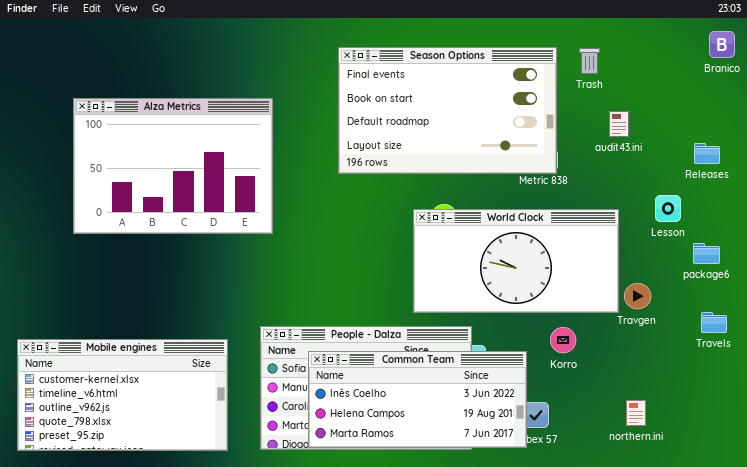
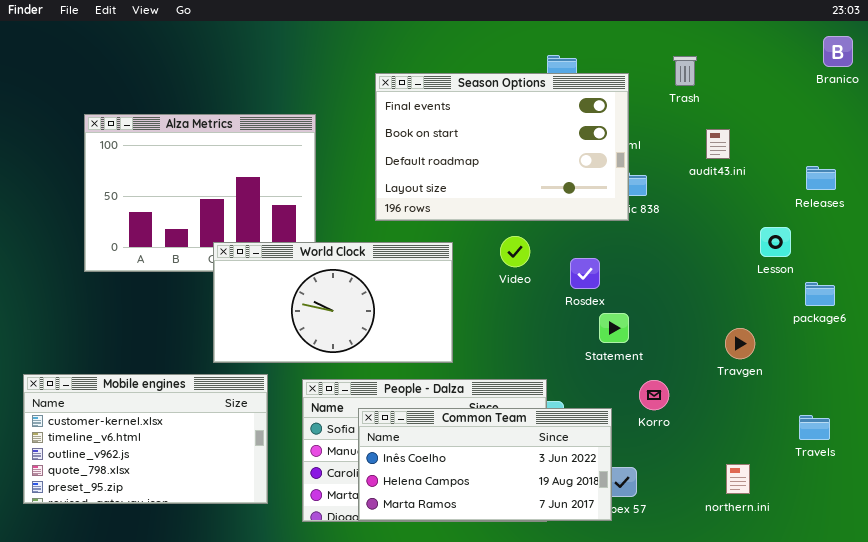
Season Options: [338,47,557,174] -> [375,73,629,221], moved
World Clock: [413,209,619,313] -> [213,242,453,363], moved
Travels: [701,312,727,333] -> [799,415,830,440], moved
Mobile engines: [17,339,228,451] -> [23,374,268,504], moved

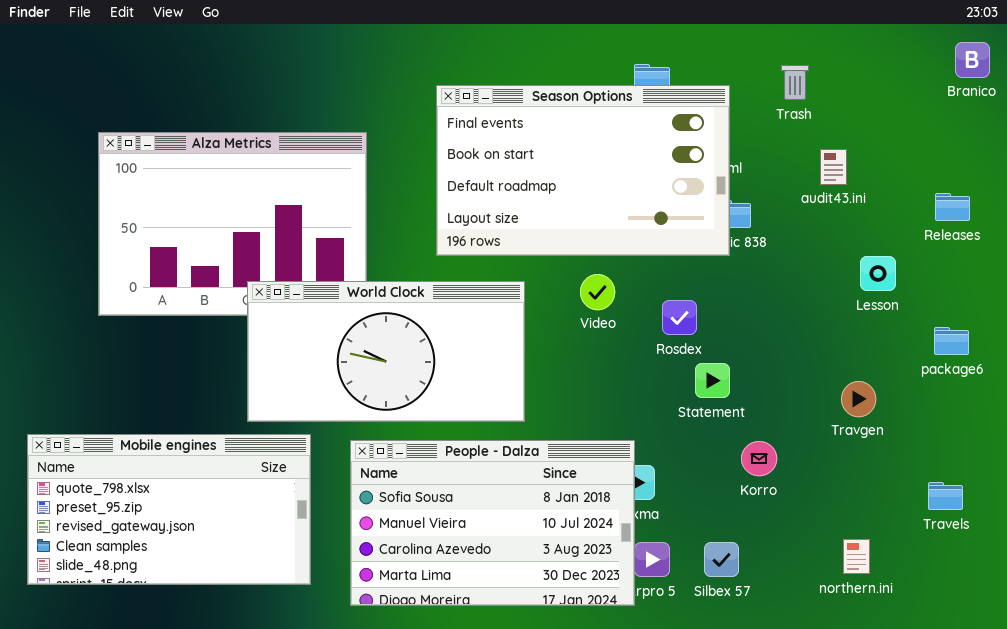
Lesson: [760,227,791,257] -> [860,256,896,291], moved
Mobile engines: [23,374,268,504] -> [27,434,311,585], scrolled down 3 rows
Common Team: [358,408,612,521] -> none, closed

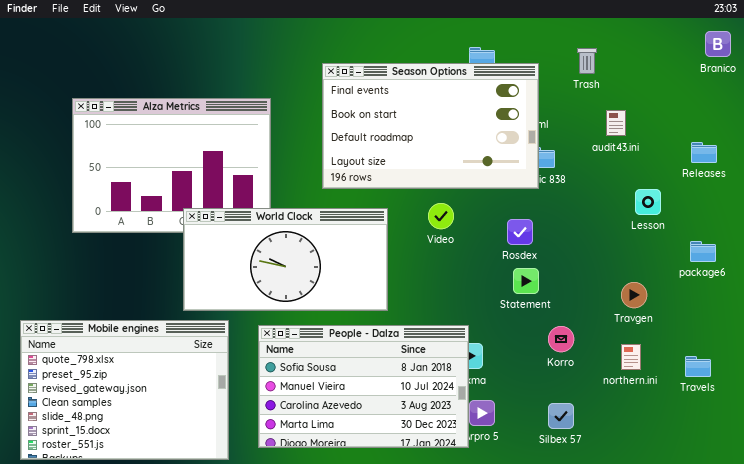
Rosdex: [662,300,697,335] -> [507,219,533,245], moved
Mobile engines: [27,434,311,585] -> [20,320,229,460], resized
northern.ini: [843,539,870,574] -> [621,344,641,370], moved
Silbex 57: [704,542,739,577] -> [548,403,574,429], moved

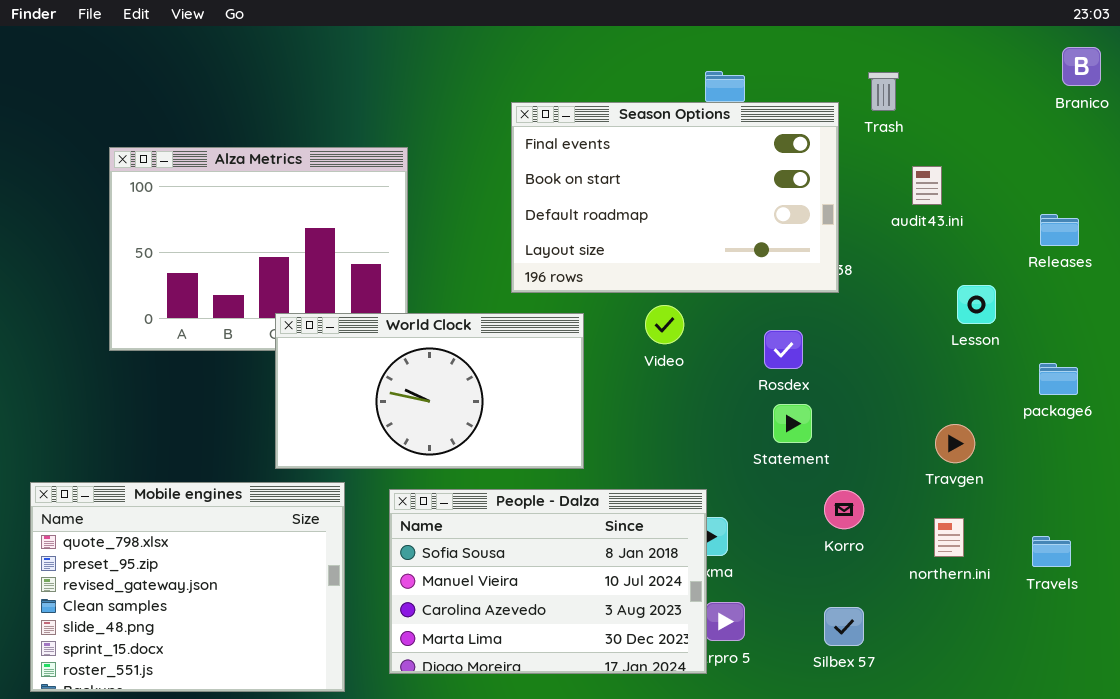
Season Options: [322,63,539,189] -> [511,102,839,293], moved

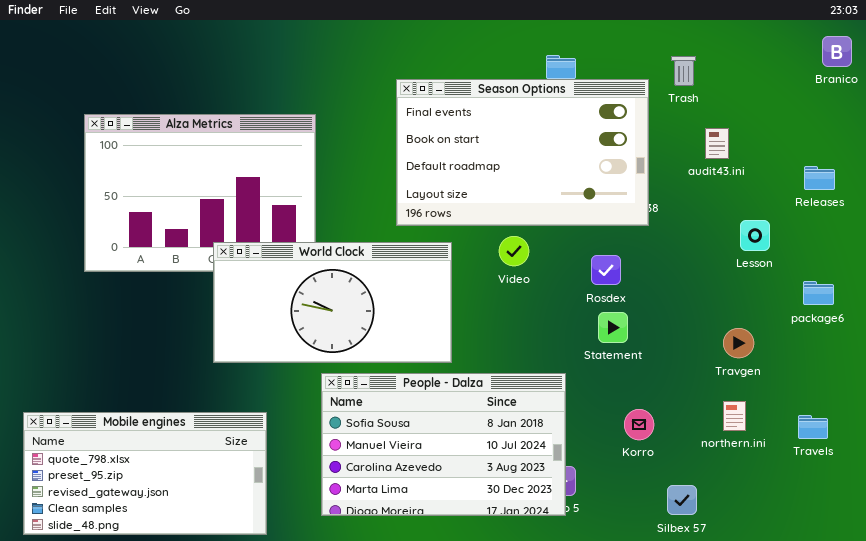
Mobile engines: [30,482,345,692] -> [23,412,267,535], resized
People - Dalza: [389,489,707,674] -> [321,373,566,516], moved
Korro: [824,490,864,529] -> [624,409,654,440], moved
Silbex 57: [824,607,864,646] -> [667,485,697,515], moved

